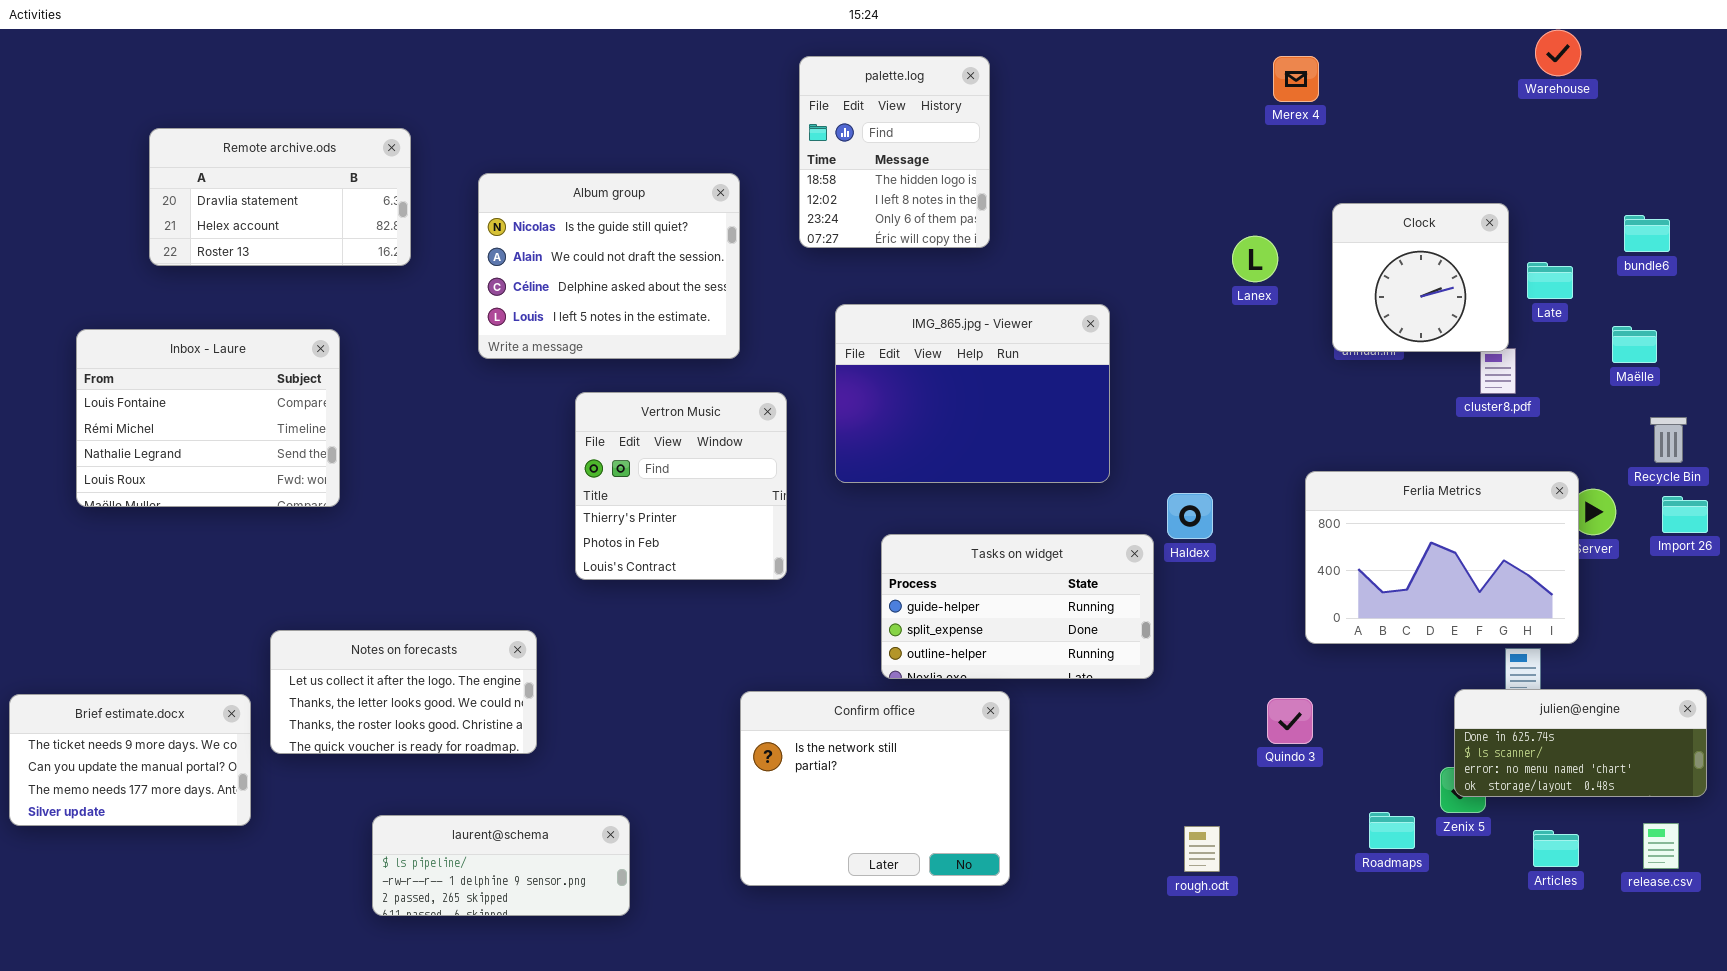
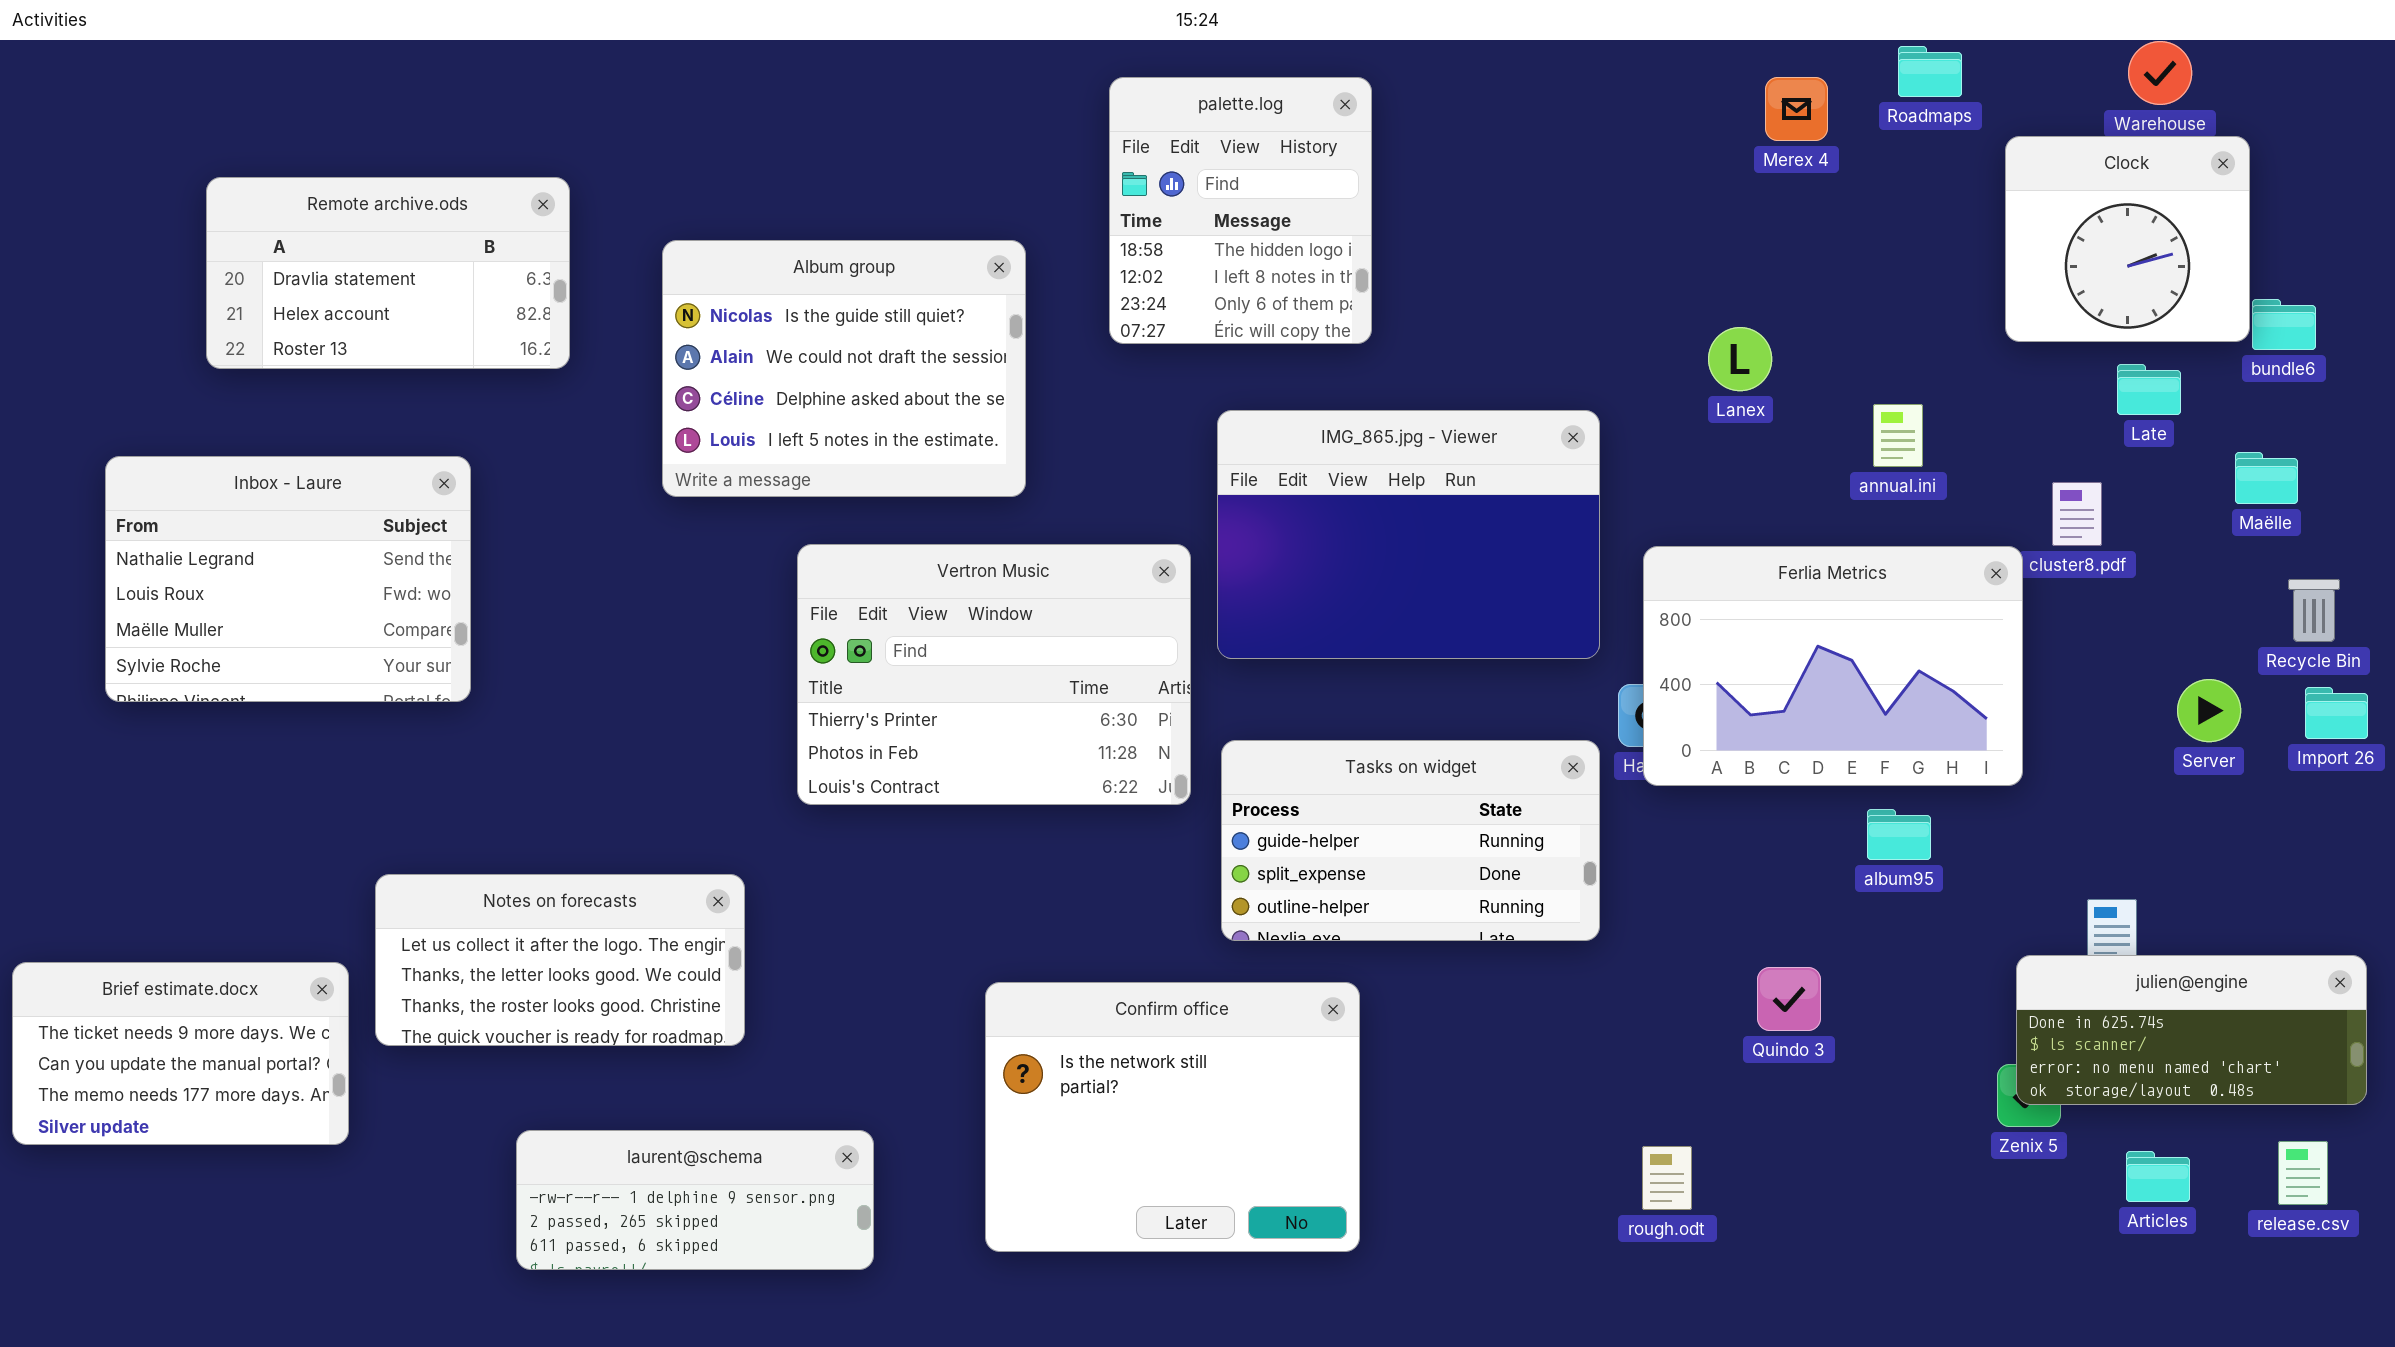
Clock: [1332,203,1509,352] -> [2005,136,2250,342], moved
IMG_865.jpg - Viewer: [835,304,1110,483] -> [1217,410,1600,659], moved
Inbox - Laure: [76,329,340,507] -> [105,456,471,702], scrolled down 2 rows
Vertron Music: [575,392,787,580] -> [797,544,1191,805], resized
Ferlia Metrics: [1305,471,1579,644] -> [1643,546,2023,786], moved
Confirm office: [740,691,1010,886] -> [985,982,1360,1252], moved
Roadmaps: [1369,812,1415,849] -> [1898,46,1962,97], moved
laurent@schema: [372,815,630,916] -> [516,1130,874,1270], scrolled down 1 row

